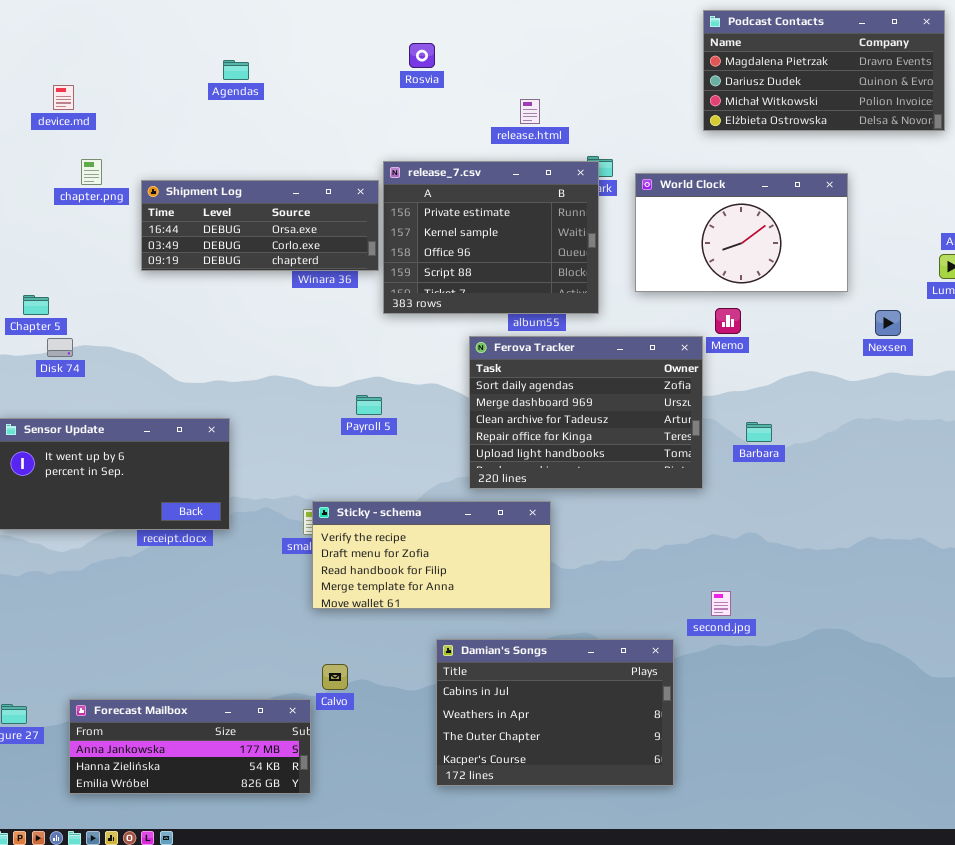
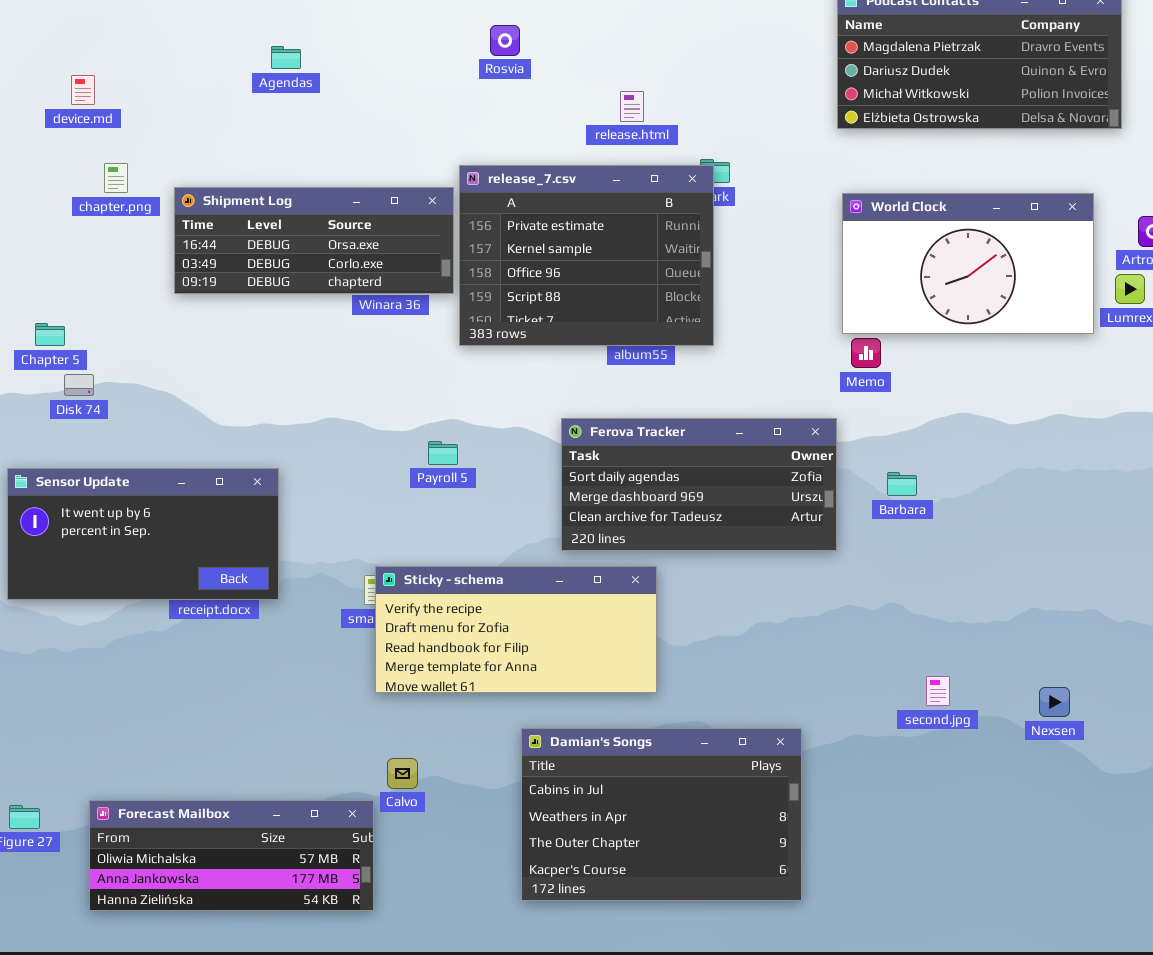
World Clock: [635,173,848,292] -> [842,193,1094,334], moved
Nexsen: [875,310,901,336] -> [1039,687,1070,717], moved
Ferova Tracker: [469,336,703,489] -> [561,418,837,551], resized
second.jpg: [711,591,731,616] -> [926,676,950,706], moved
Forecast Mailbox: [69,699,311,794] -> [89,800,374,911], scrolled up 1 row

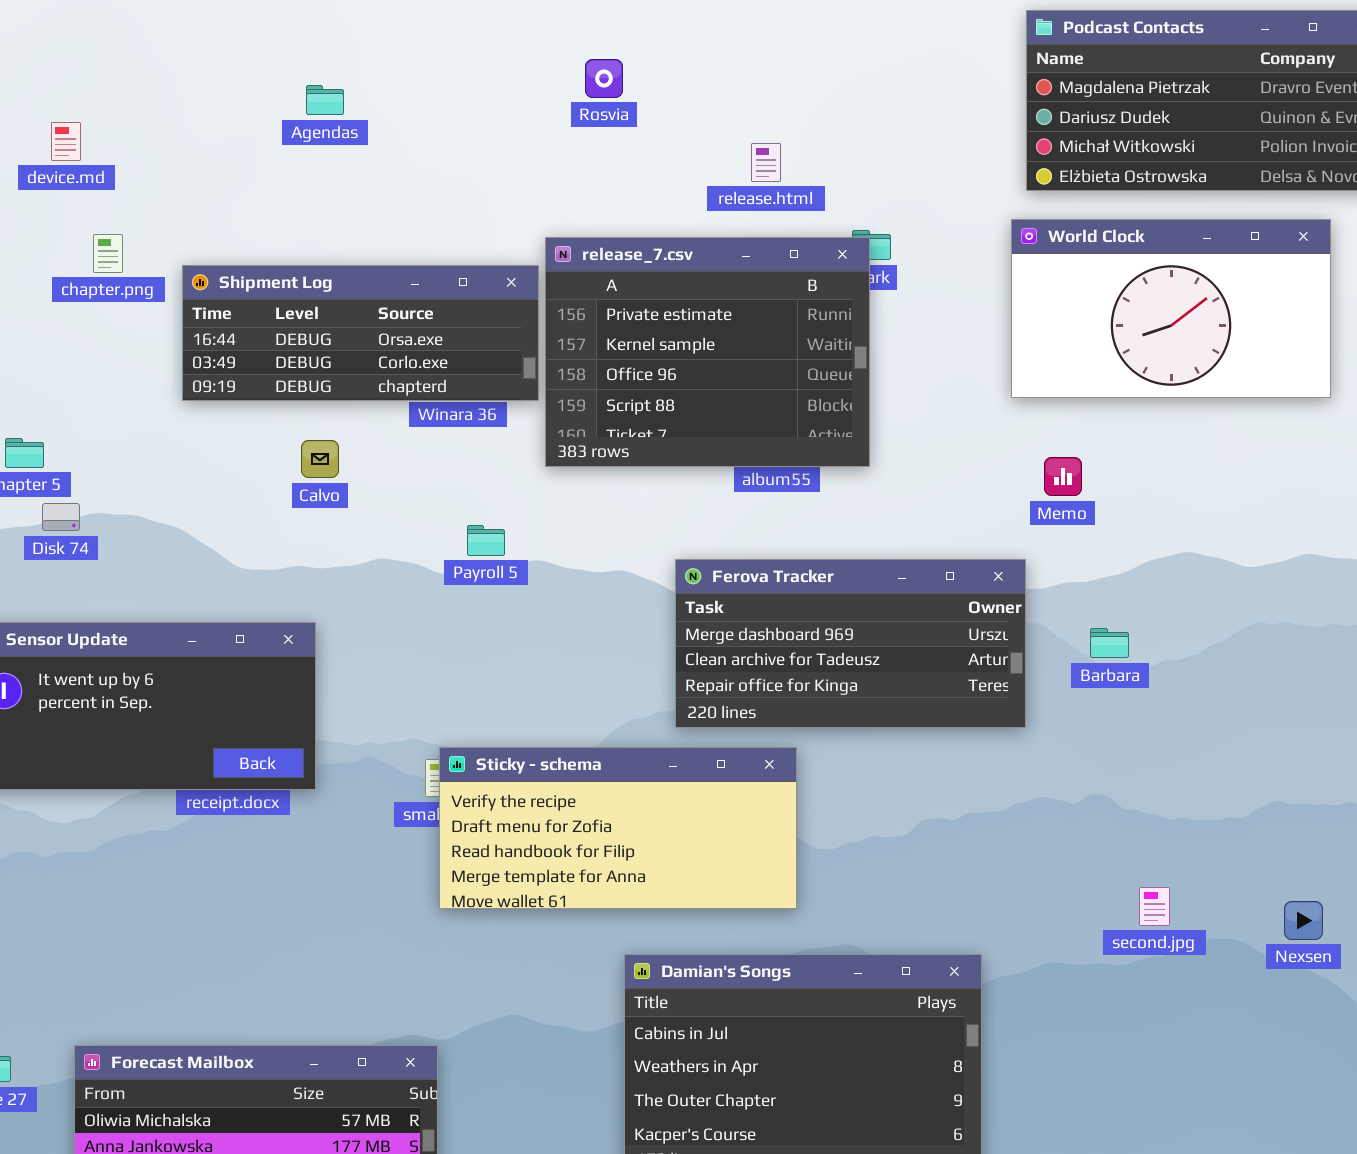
World Clock: [842,193,1094,334] -> [1011,219,1331,398], moved
Ferova Tracker: [561,418,837,551] -> [675,559,1026,728], scrolled down 1 row
Payroll 5: [428,441,458,465] -> [467,525,505,556], moved
Calvo: [387,758,418,789] -> [301,440,339,478], moved

